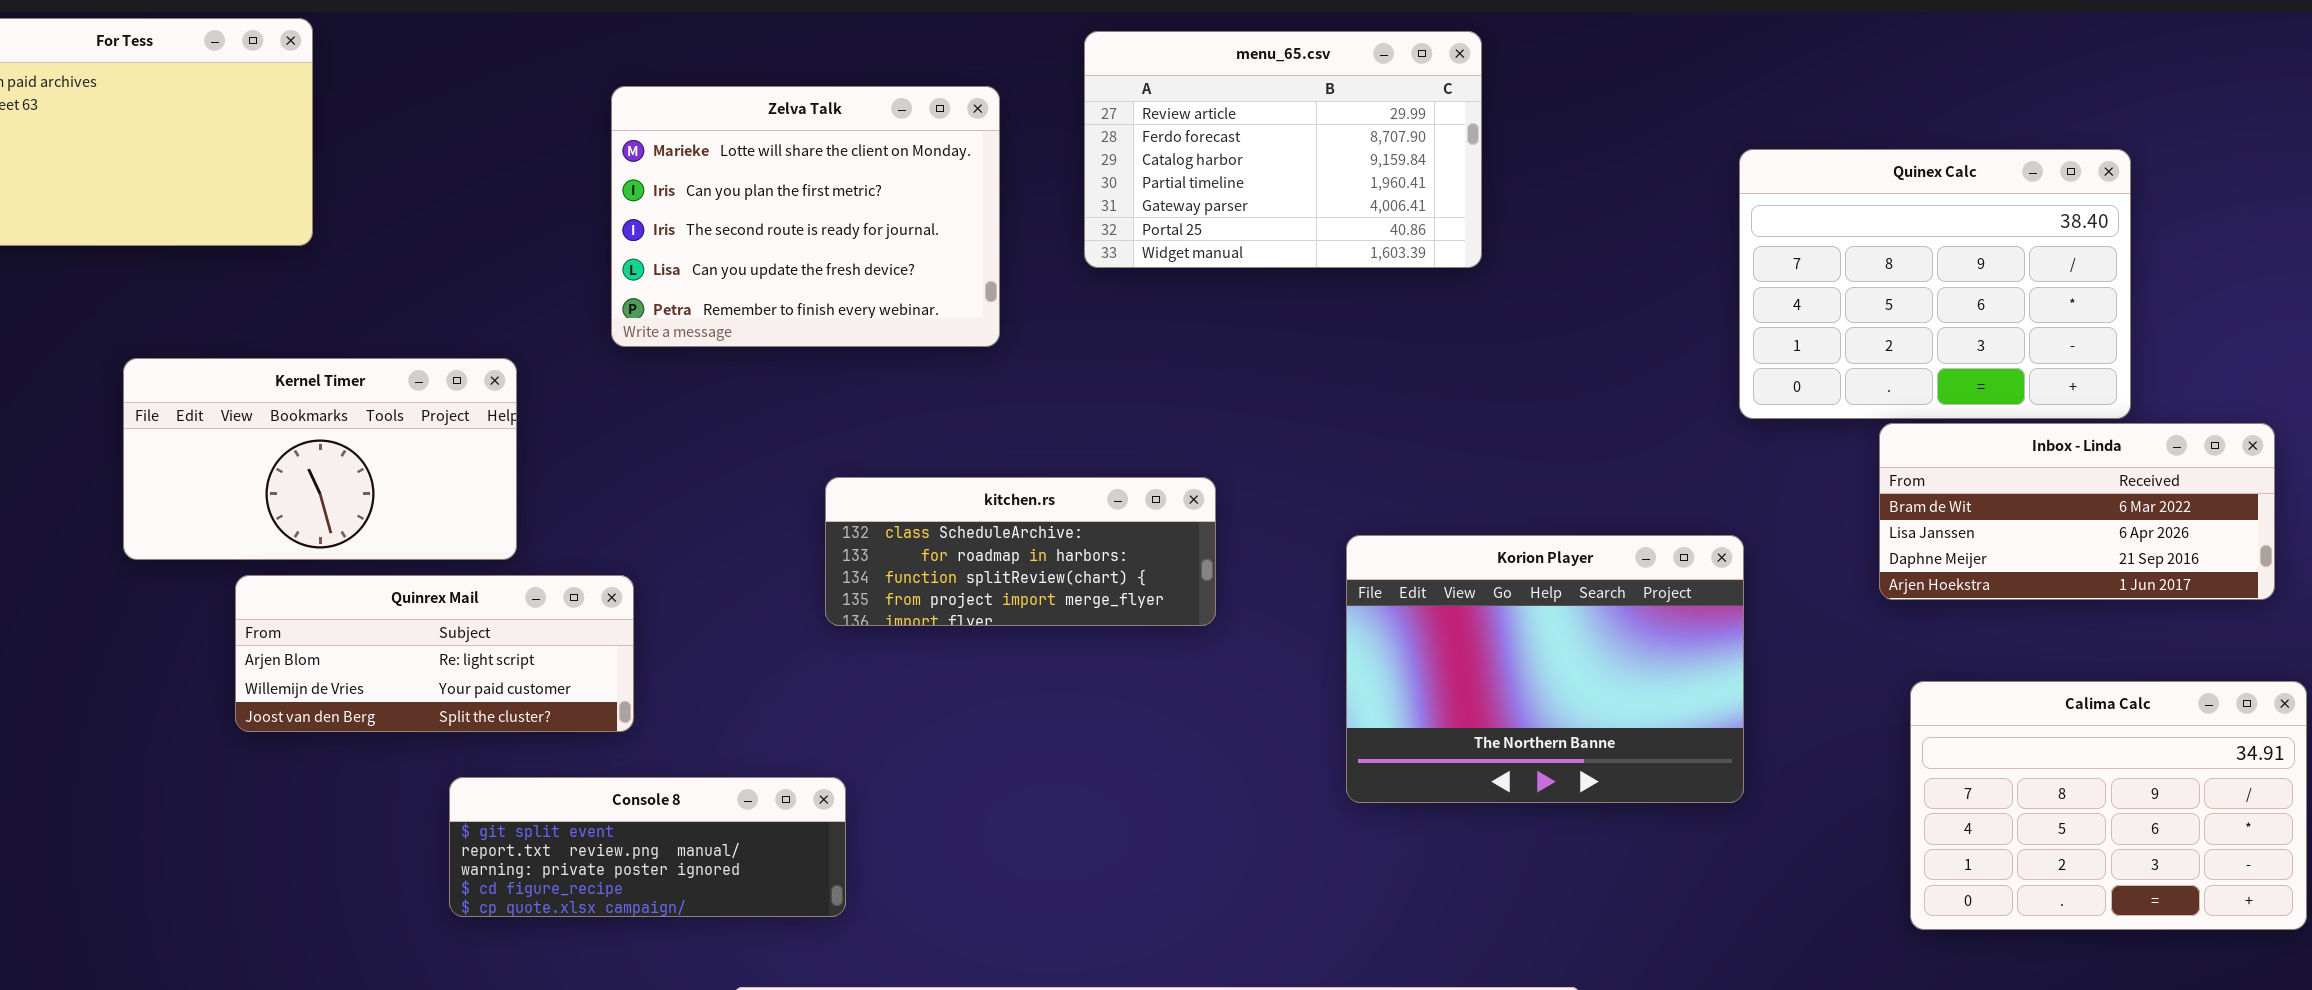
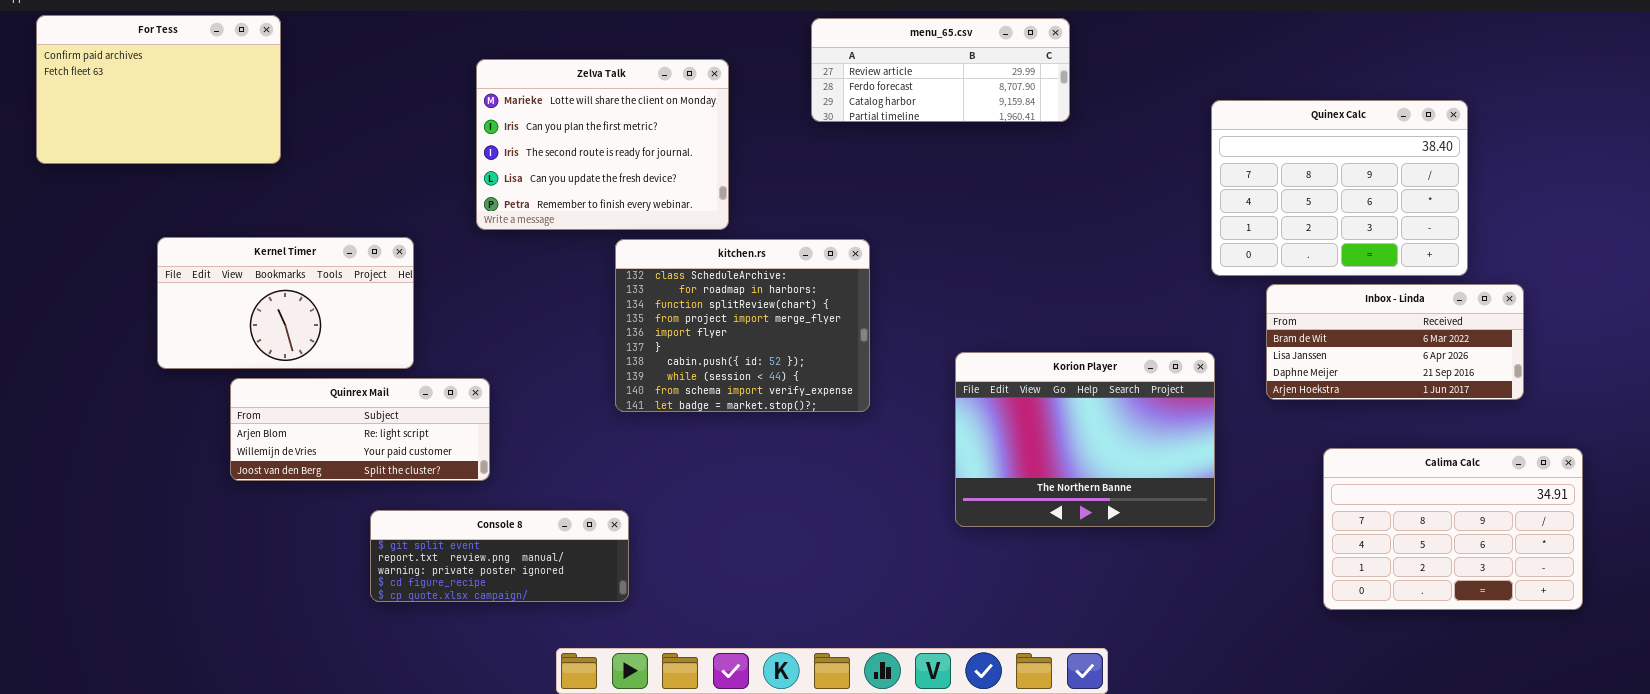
menu_65.csv: [1084,31,1482,268] -> [811,18,1070,122], moved, resized
Inbox - Linda: [1879,423,2275,600] -> [1266,284,1524,400], moved
kitchen.rs: [825,477,1216,626] -> [615,239,870,412], resized

